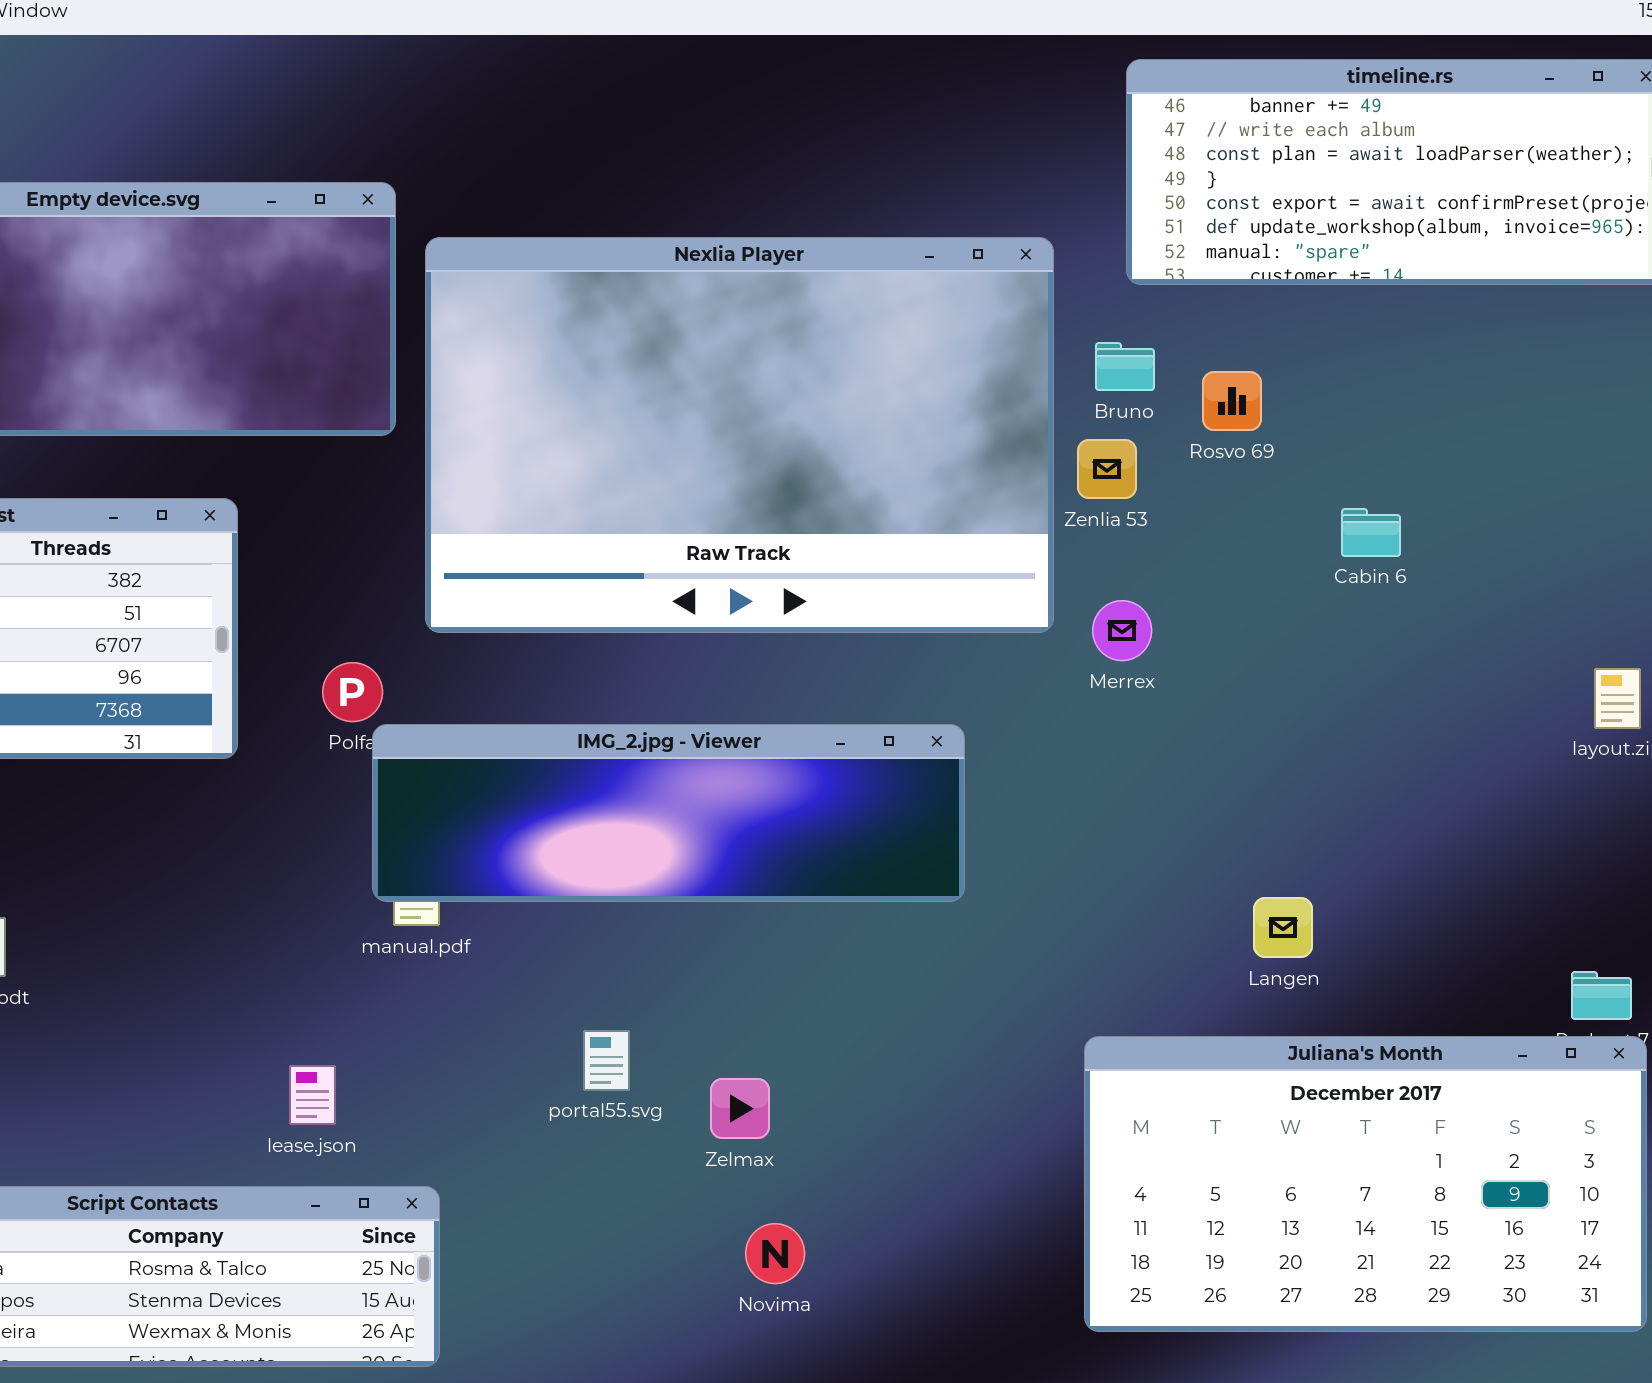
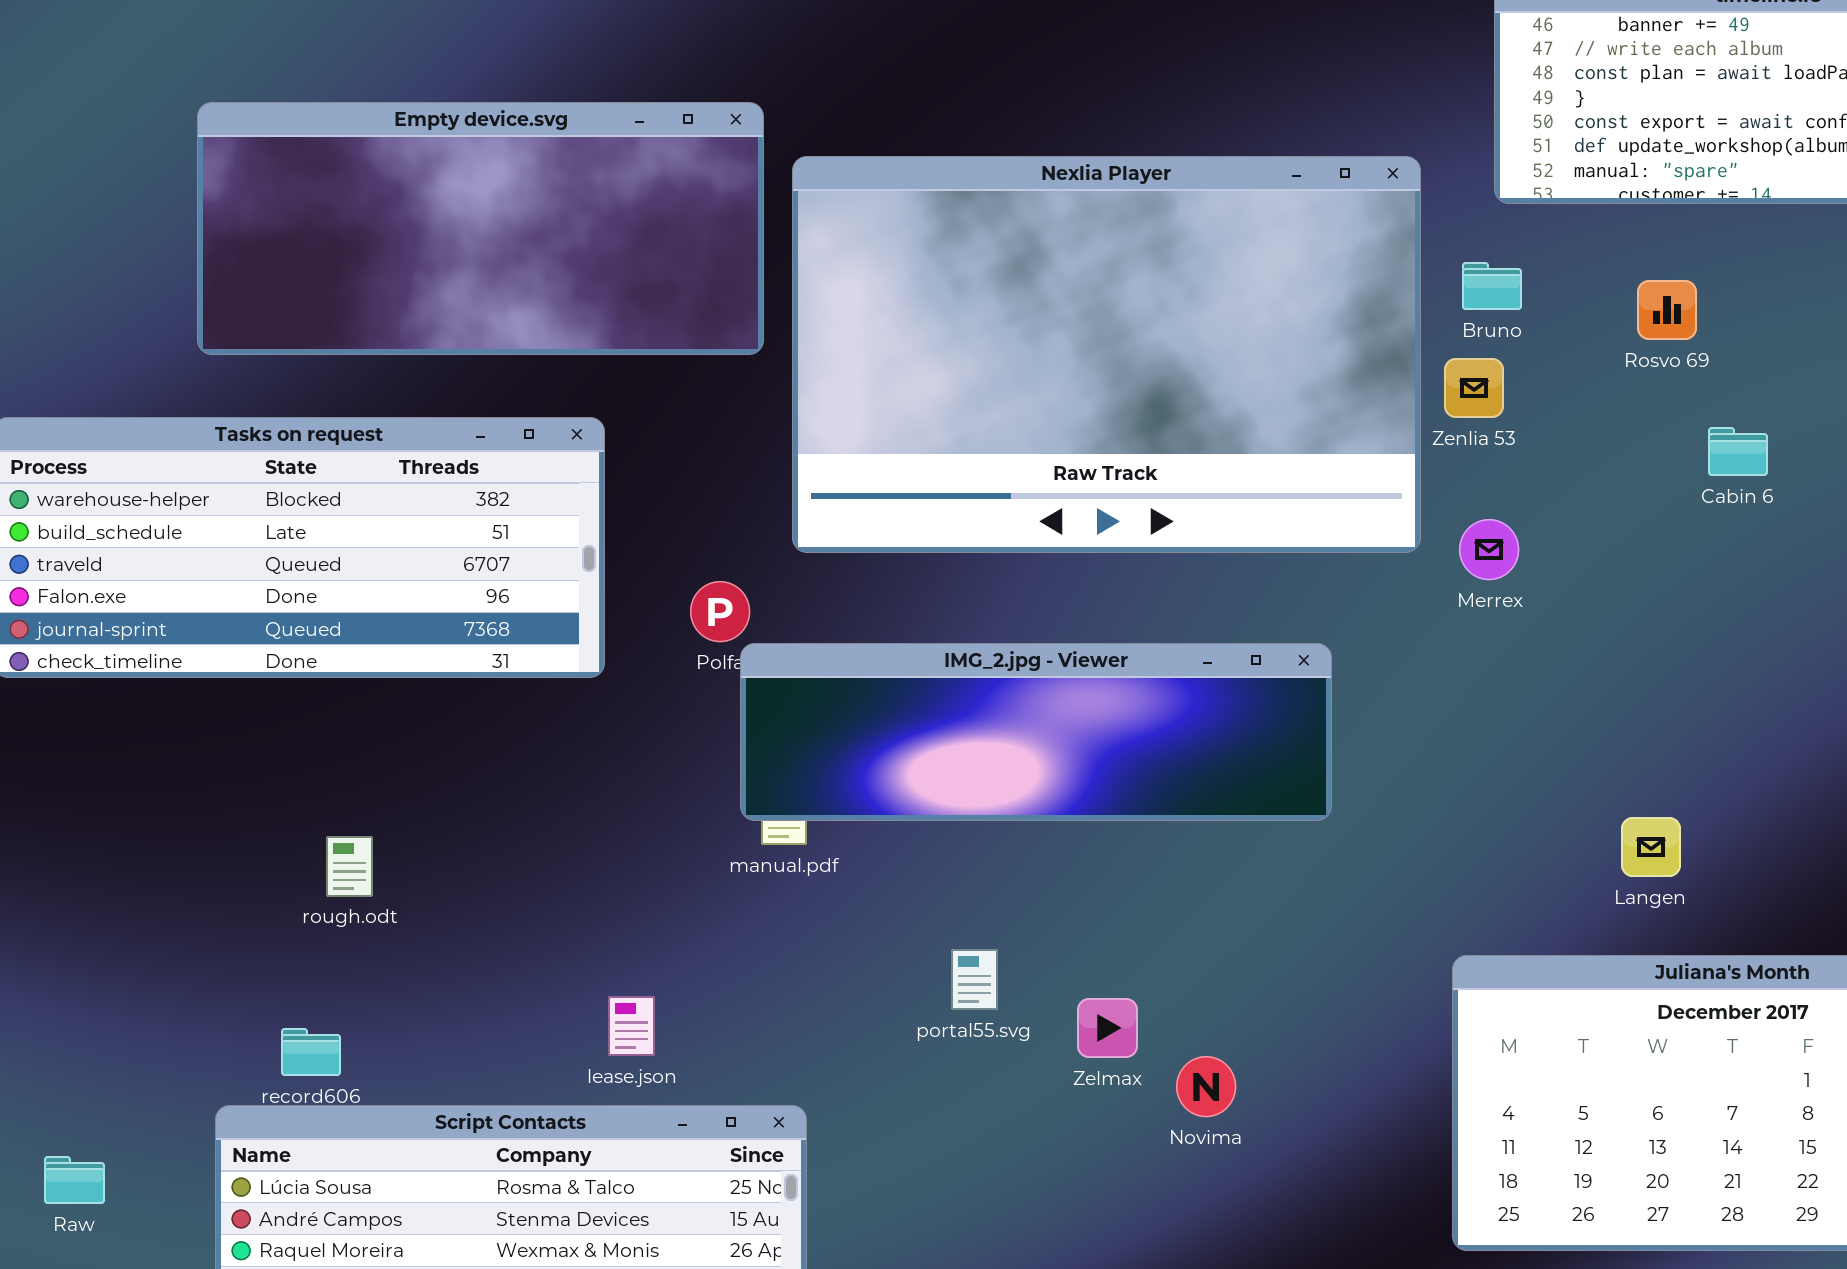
Rosvo 69: [1202,371,1262,431] -> [1637,280,1697,340], moved
lease.json: [289,1065,336,1125] -> [608,996,655,1056], moved
Novima: [745,1223,805,1284] -> [1176,1056,1236,1117], moved

